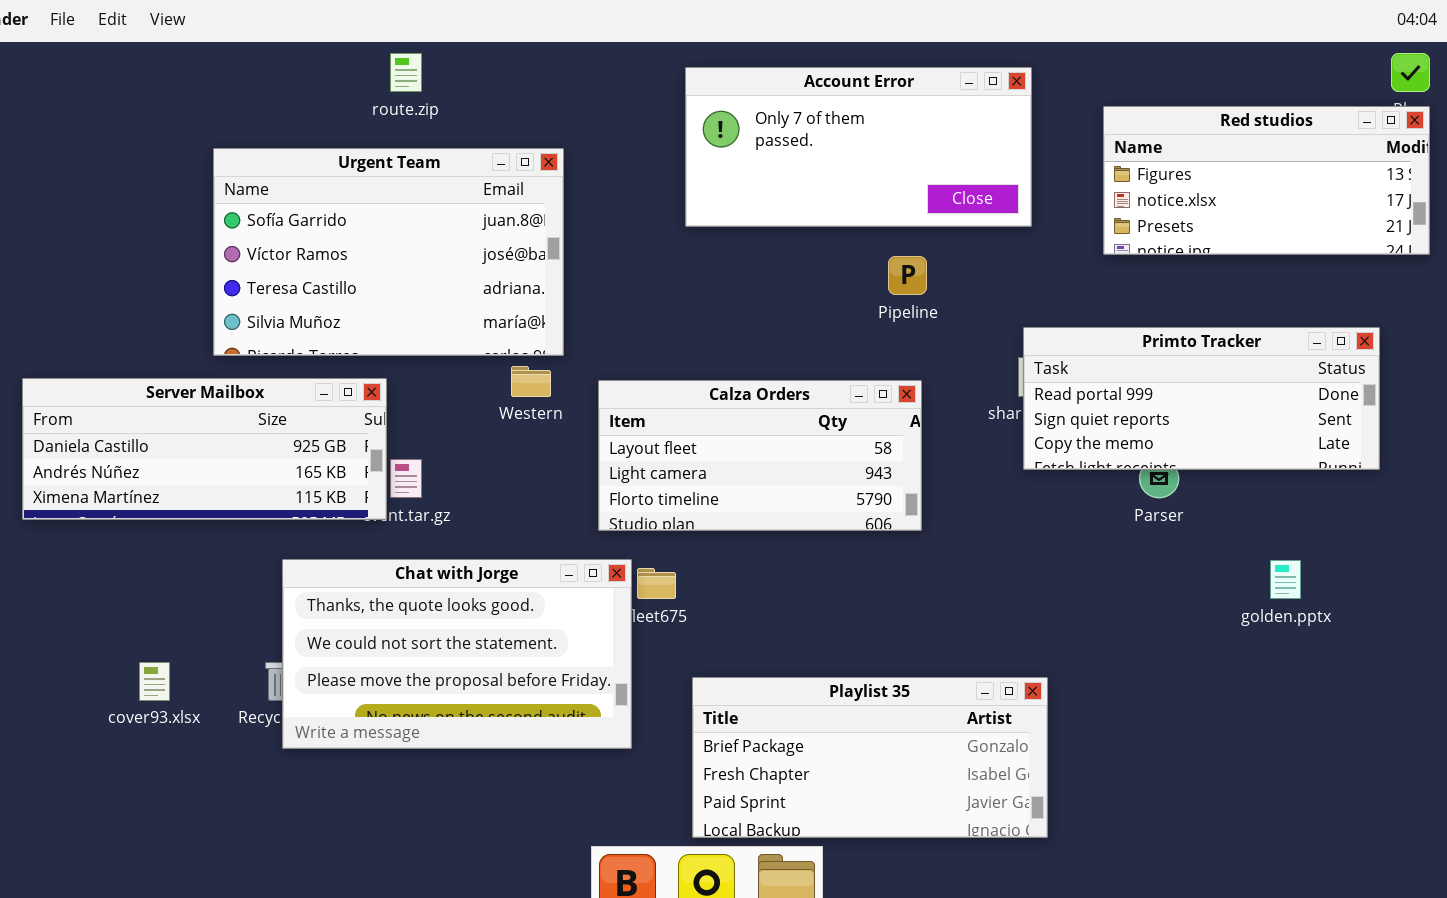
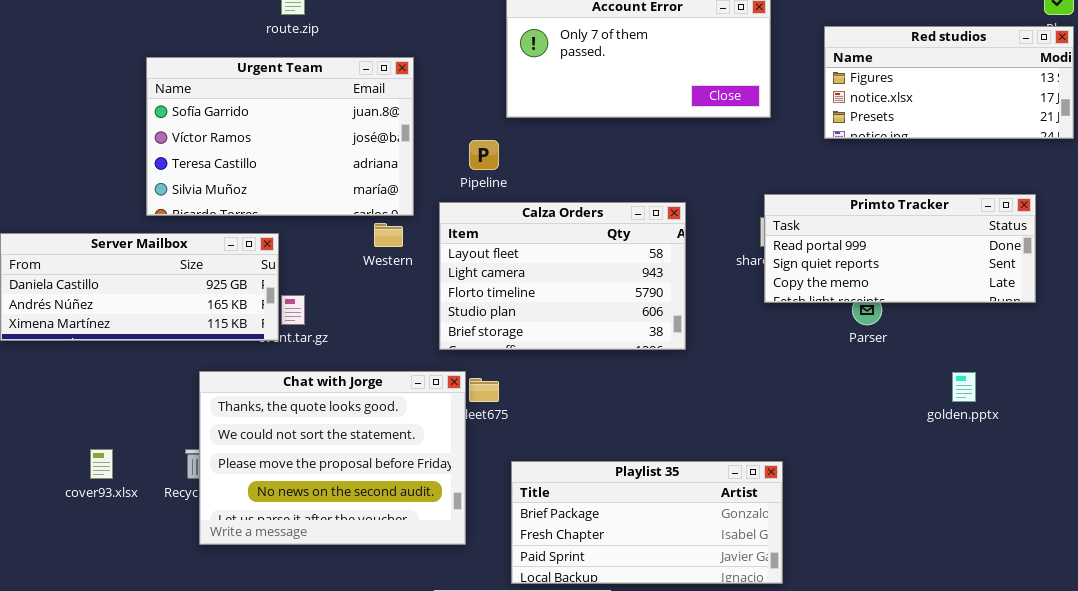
Pipeline: [888,256,927,295] -> [469,140,499,170], moved
Calza Orders: [598,380,922,531] -> [439,202,686,350], resized
Chat with Jorge: [282,559,632,749] -> [199,371,466,545], resized

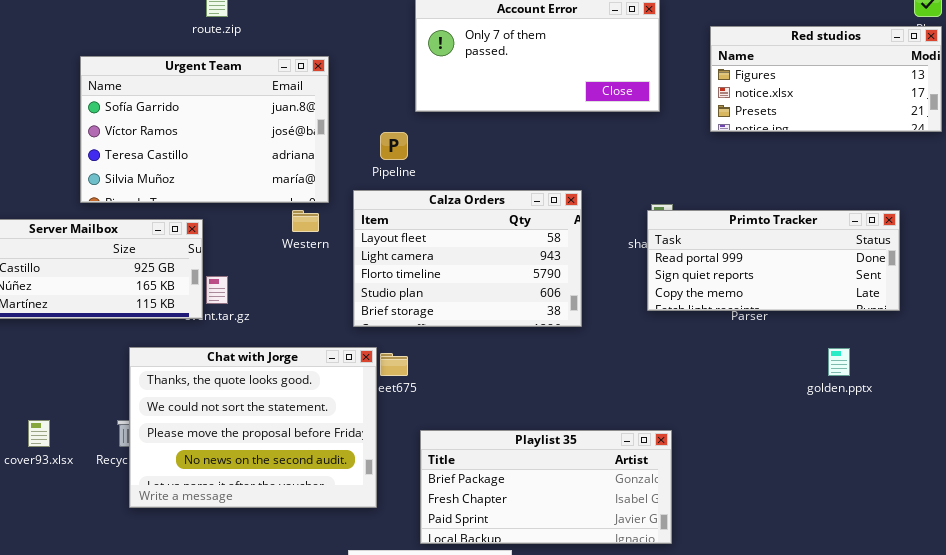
Primto Tracker: [764,194,1036,303] -> [647,210,900,311], moved

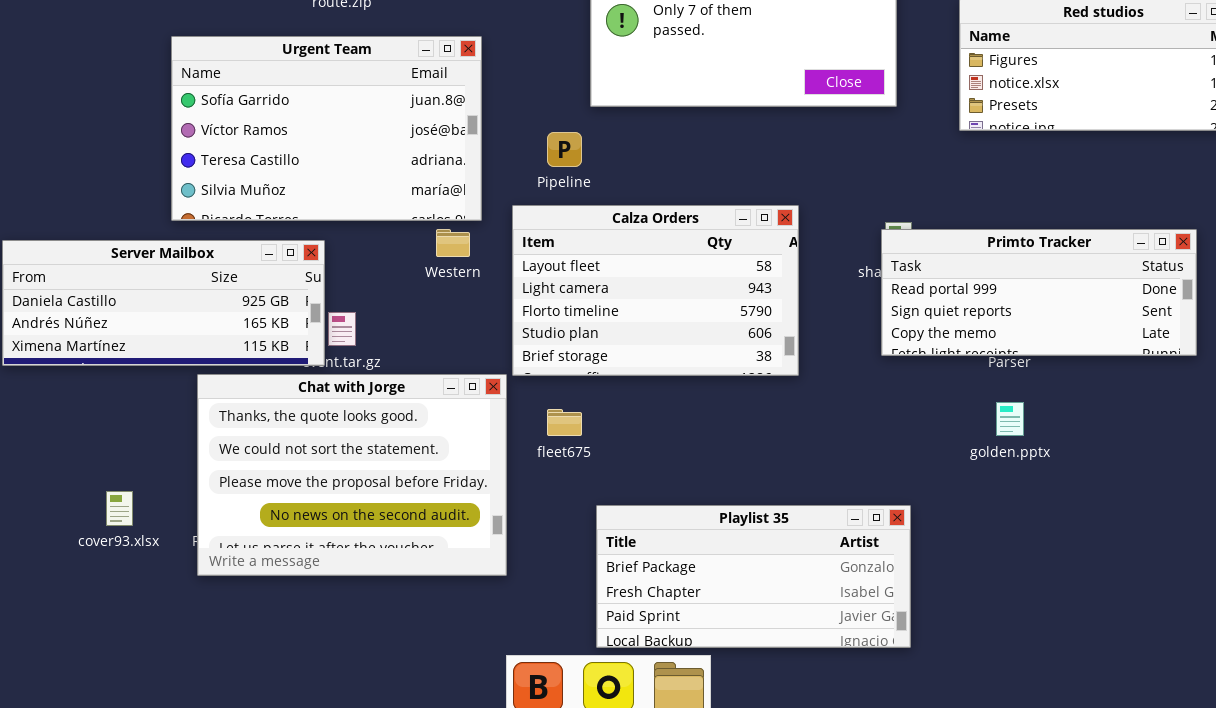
Chat with Jorge: [129,347,377,508] -> [197,374,507,576], moved
golden.pptx: [828,348,850,376] -> [996,402,1024,436], moved

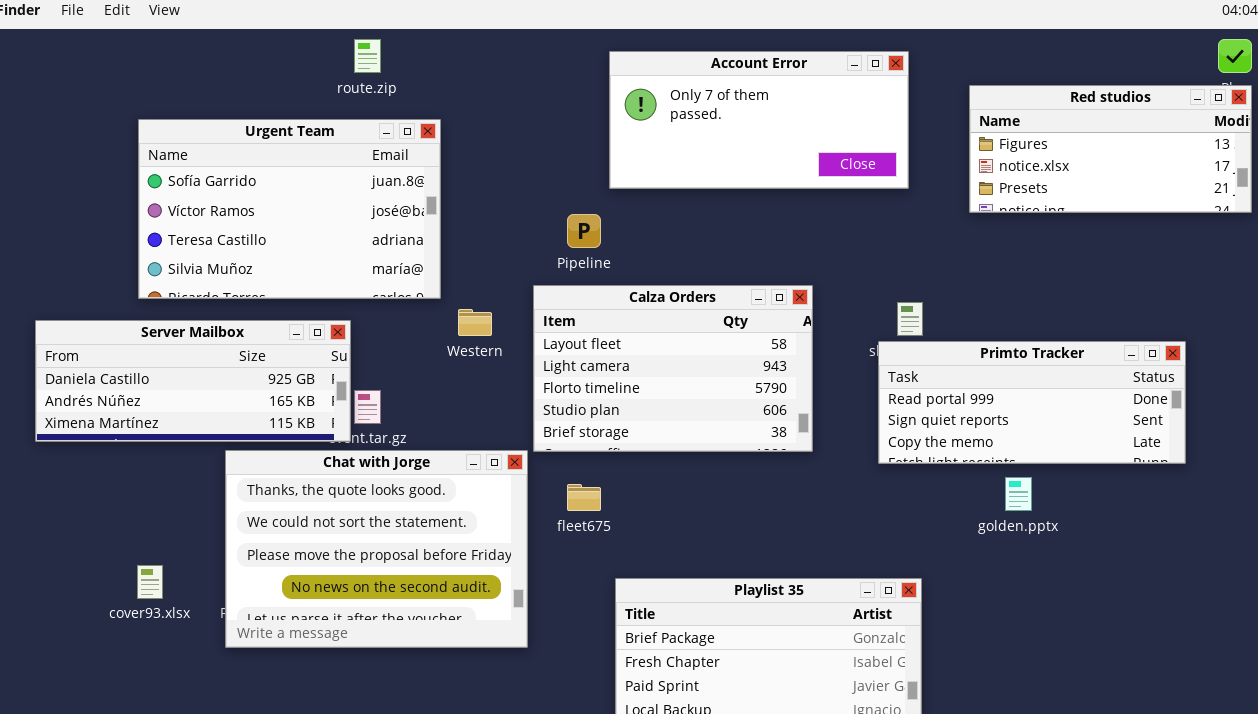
Urgent Team: [171,36,482,221] -> [138,119,441,299], moved
Primto Tracker: [881,229,1197,356] -> [878,341,1186,464], moved

